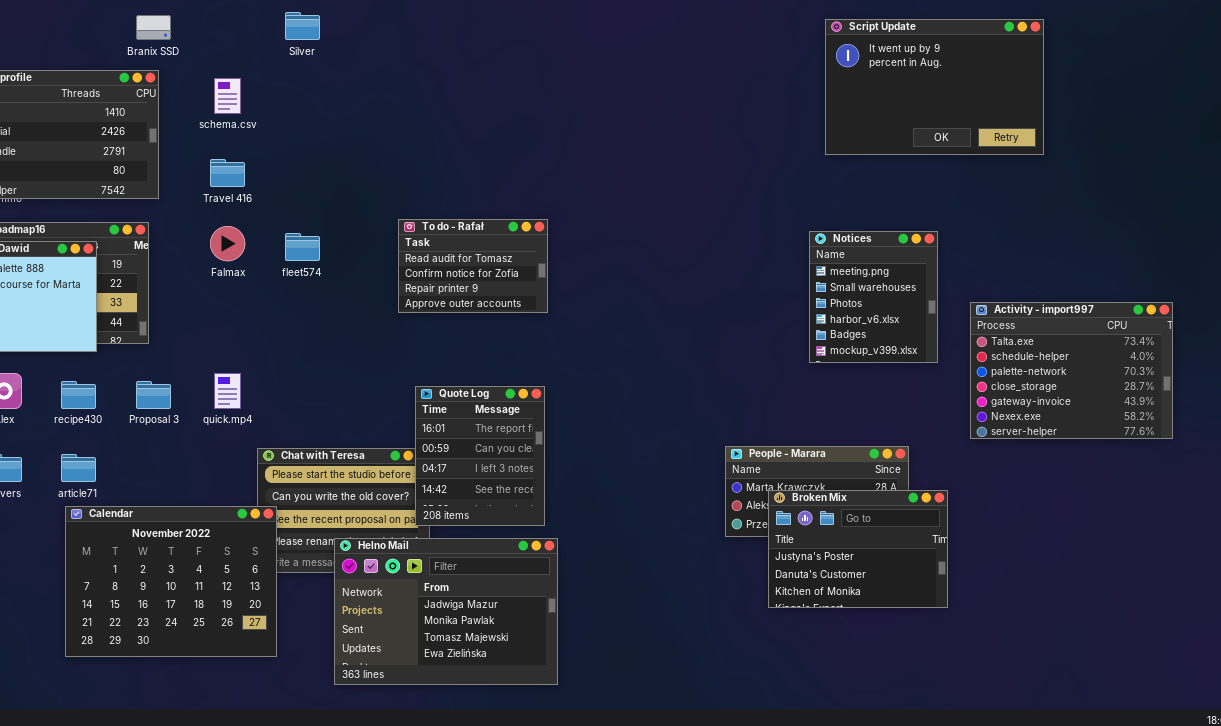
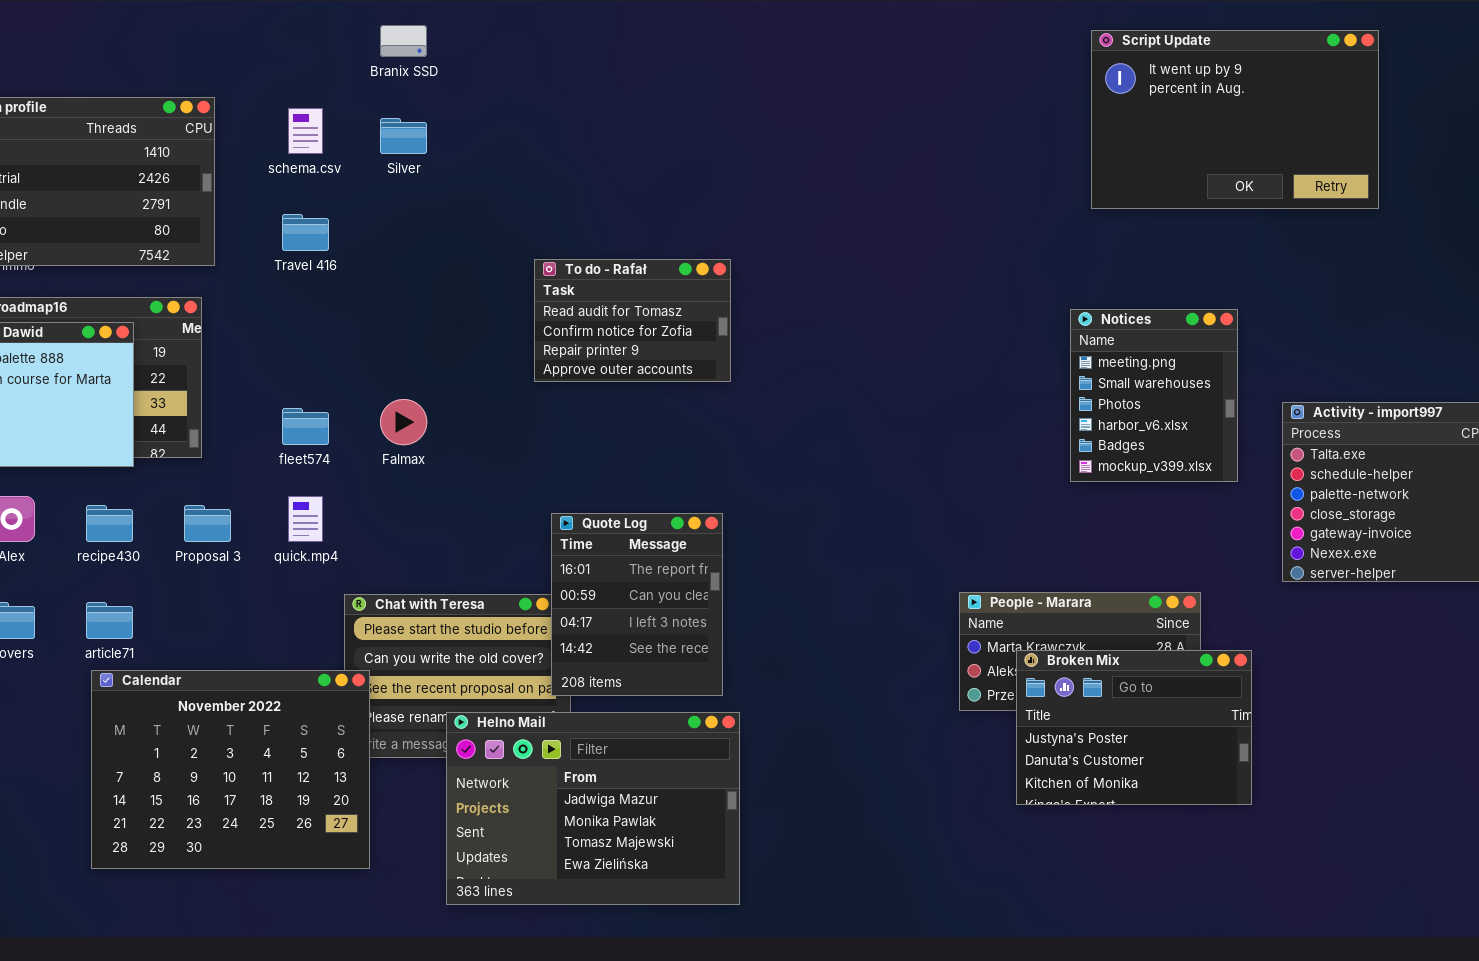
Silver: [285,12,320,40] -> [380,118,427,154], moved
Branix SSD: [136,15,171,40] -> [380,25,427,57], moved
To do - Rafał: [398,219,548,313] -> [534,259,731,382], moved
Falmax: [210,226,245,261] -> [380,399,427,445], moved
fleet574: [285,233,320,261] -> [282,408,329,445], moved

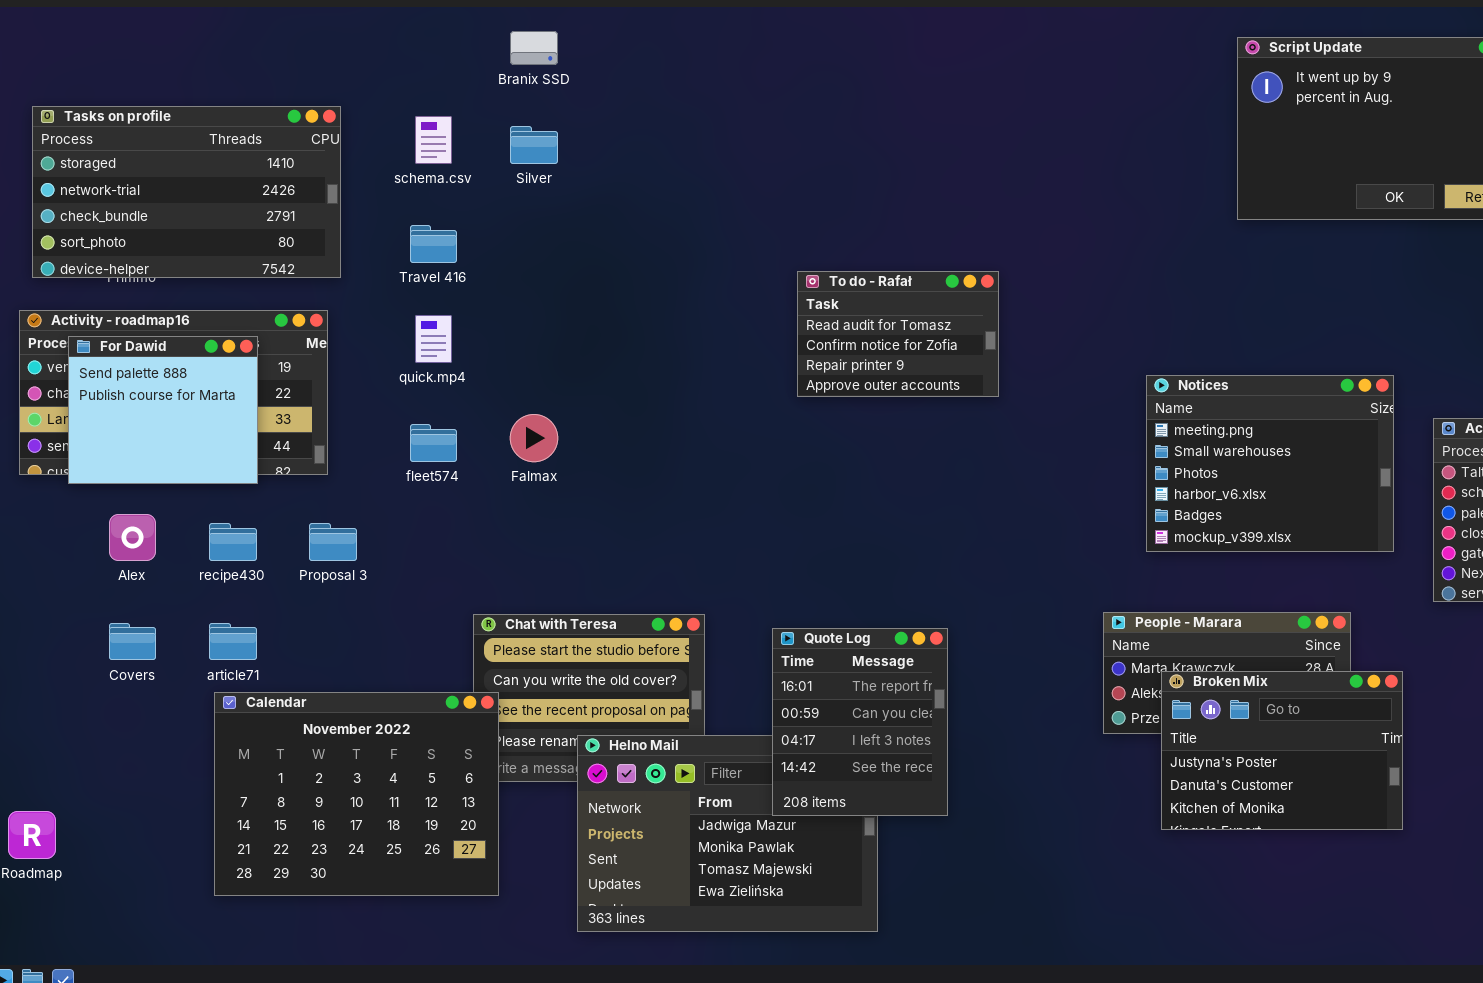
To do - Rafał: [534,259,731,382] -> [797,271,999,397], moved
Notices: [1070,309,1238,482] -> [1146,375,1394,552], moved, resized
quick.mp4: [288,496,323,542] -> [415,315,452,363], moved
Quote Log: [551,513,723,696] -> [772,628,948,816], moved

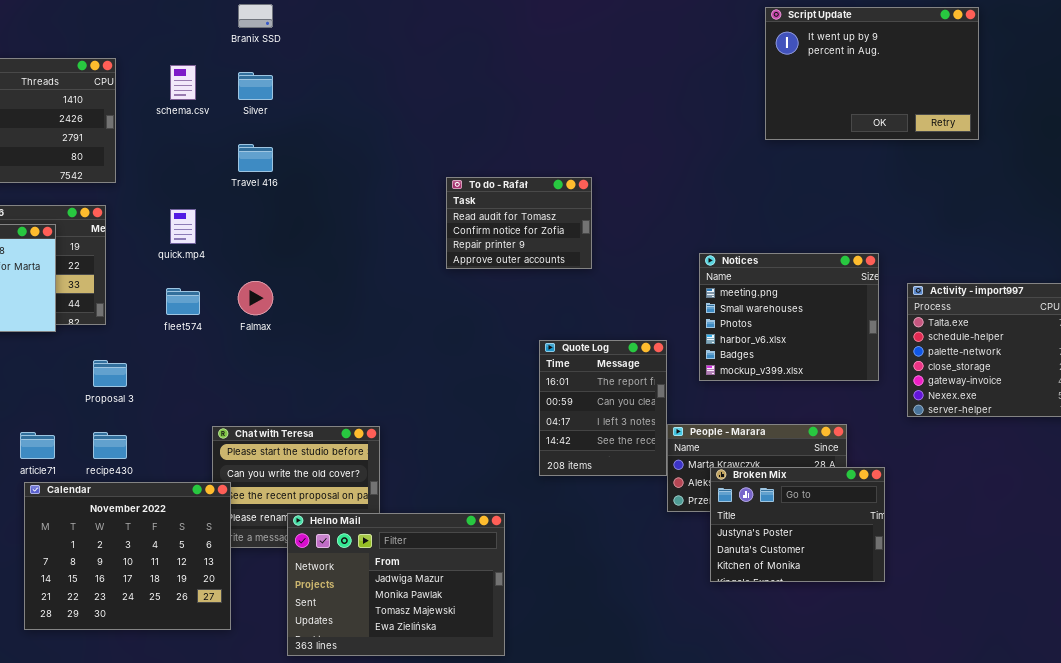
Travel 416: [410,225,457,263] -> [238,144,273,172], moved
recipe430: [209,523,257,561] -> [93,432,127,459], moved
Quote Log: [772,628,948,816] -> [539,340,667,476], moved

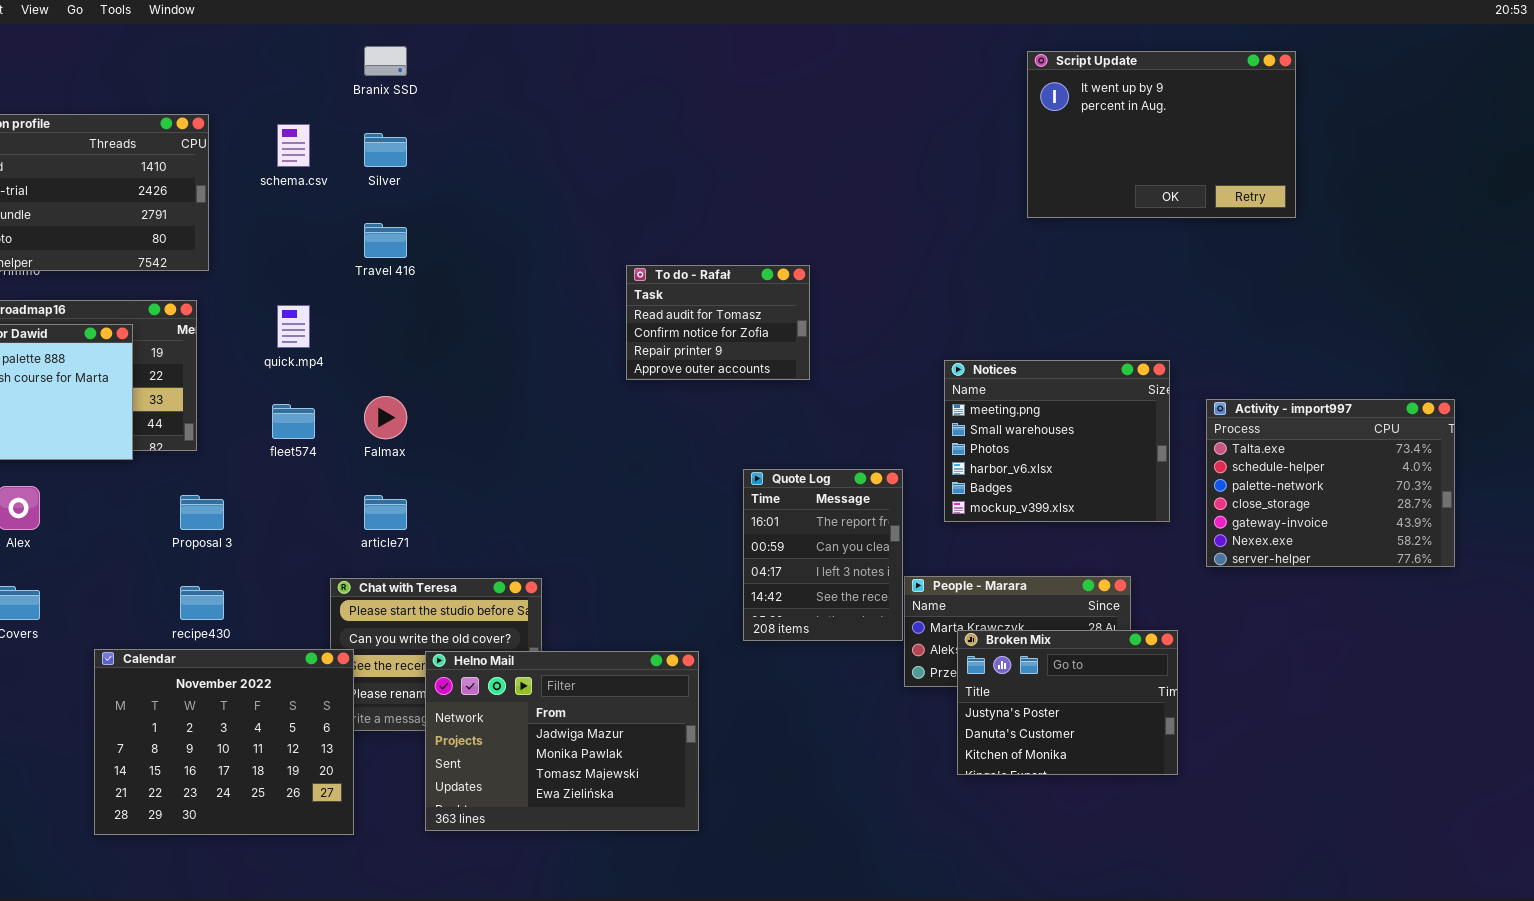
article71: [20,432,55,459] -> [364,495,407,530], moved
Helno Mail: [287,513,505,656] -> [425,651,699,831], moved

